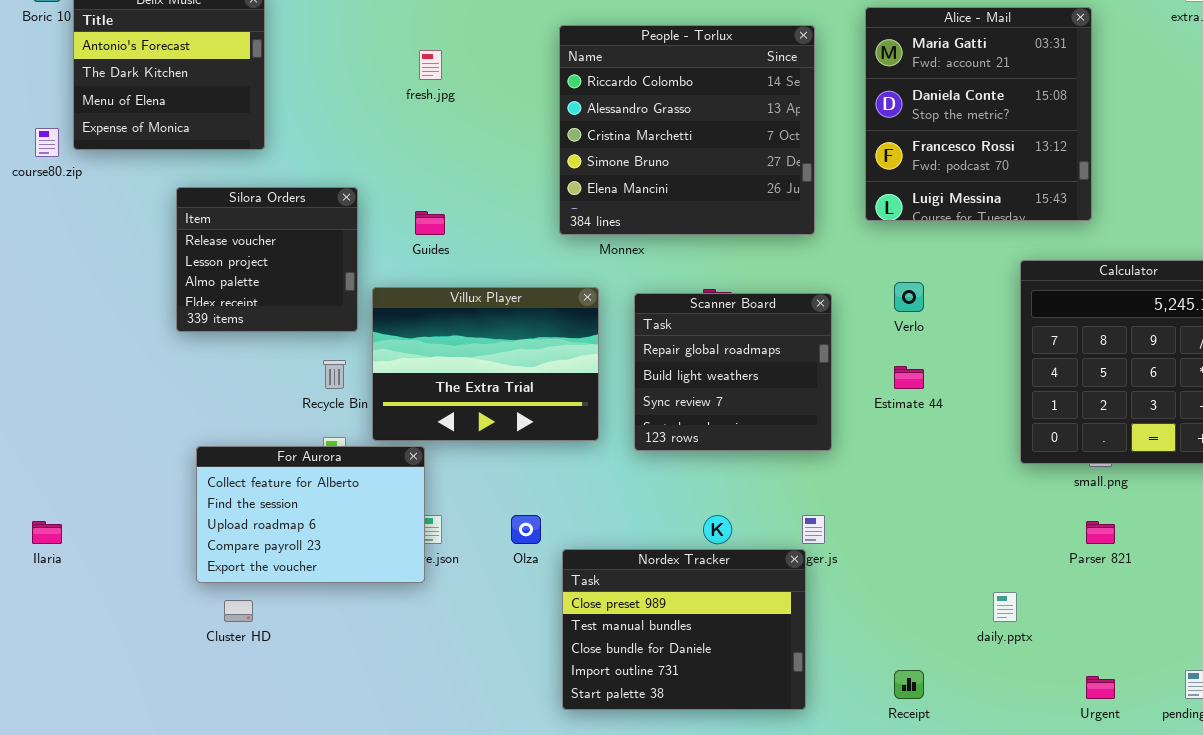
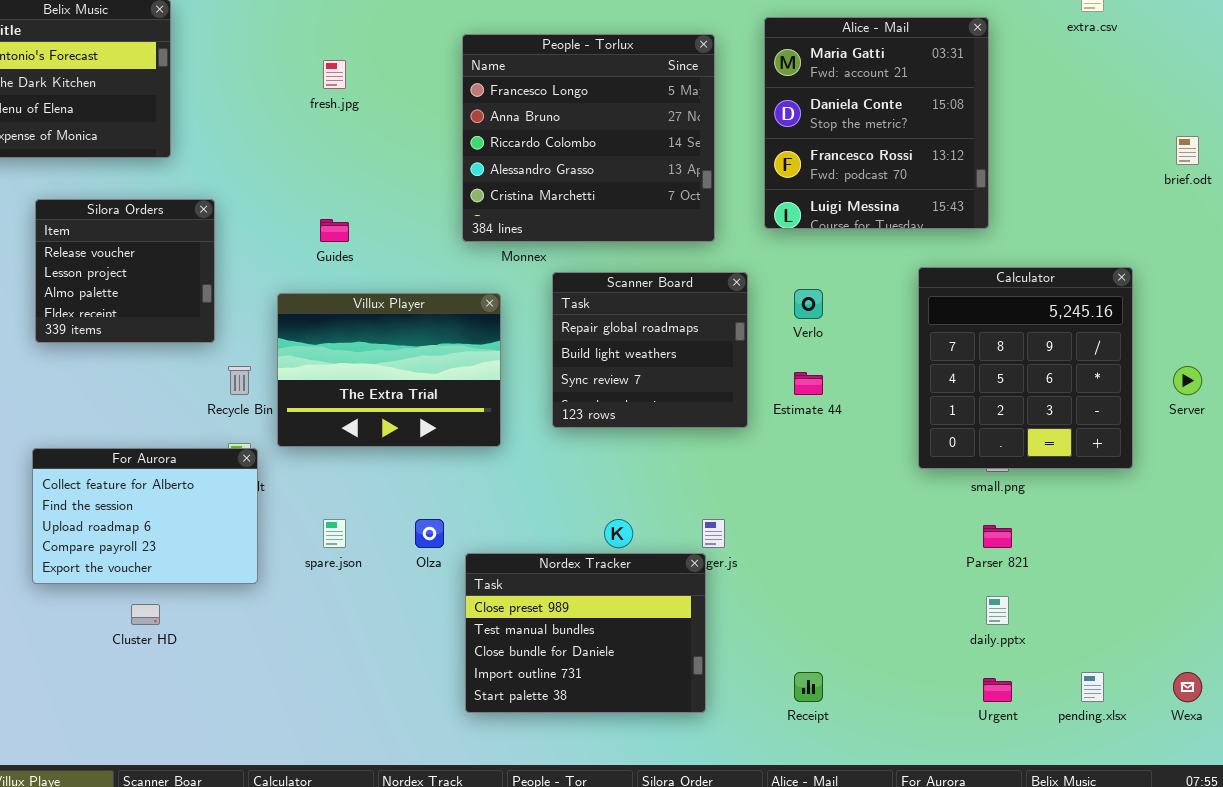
People - Torlux: [559,25,815,235] -> [462,34,715,242], scrolled up 2 rows
Silora Orders: [176,187,358,332] -> [35,199,215,343], moved
Scanner Board: [634,293,832,451] -> [552,272,748,428], moved
For Aurora: [196,446,425,583] -> [32,448,258,584], moved
daily.pptx: [993,592,1017,622] -> [986,596,1009,625], moved

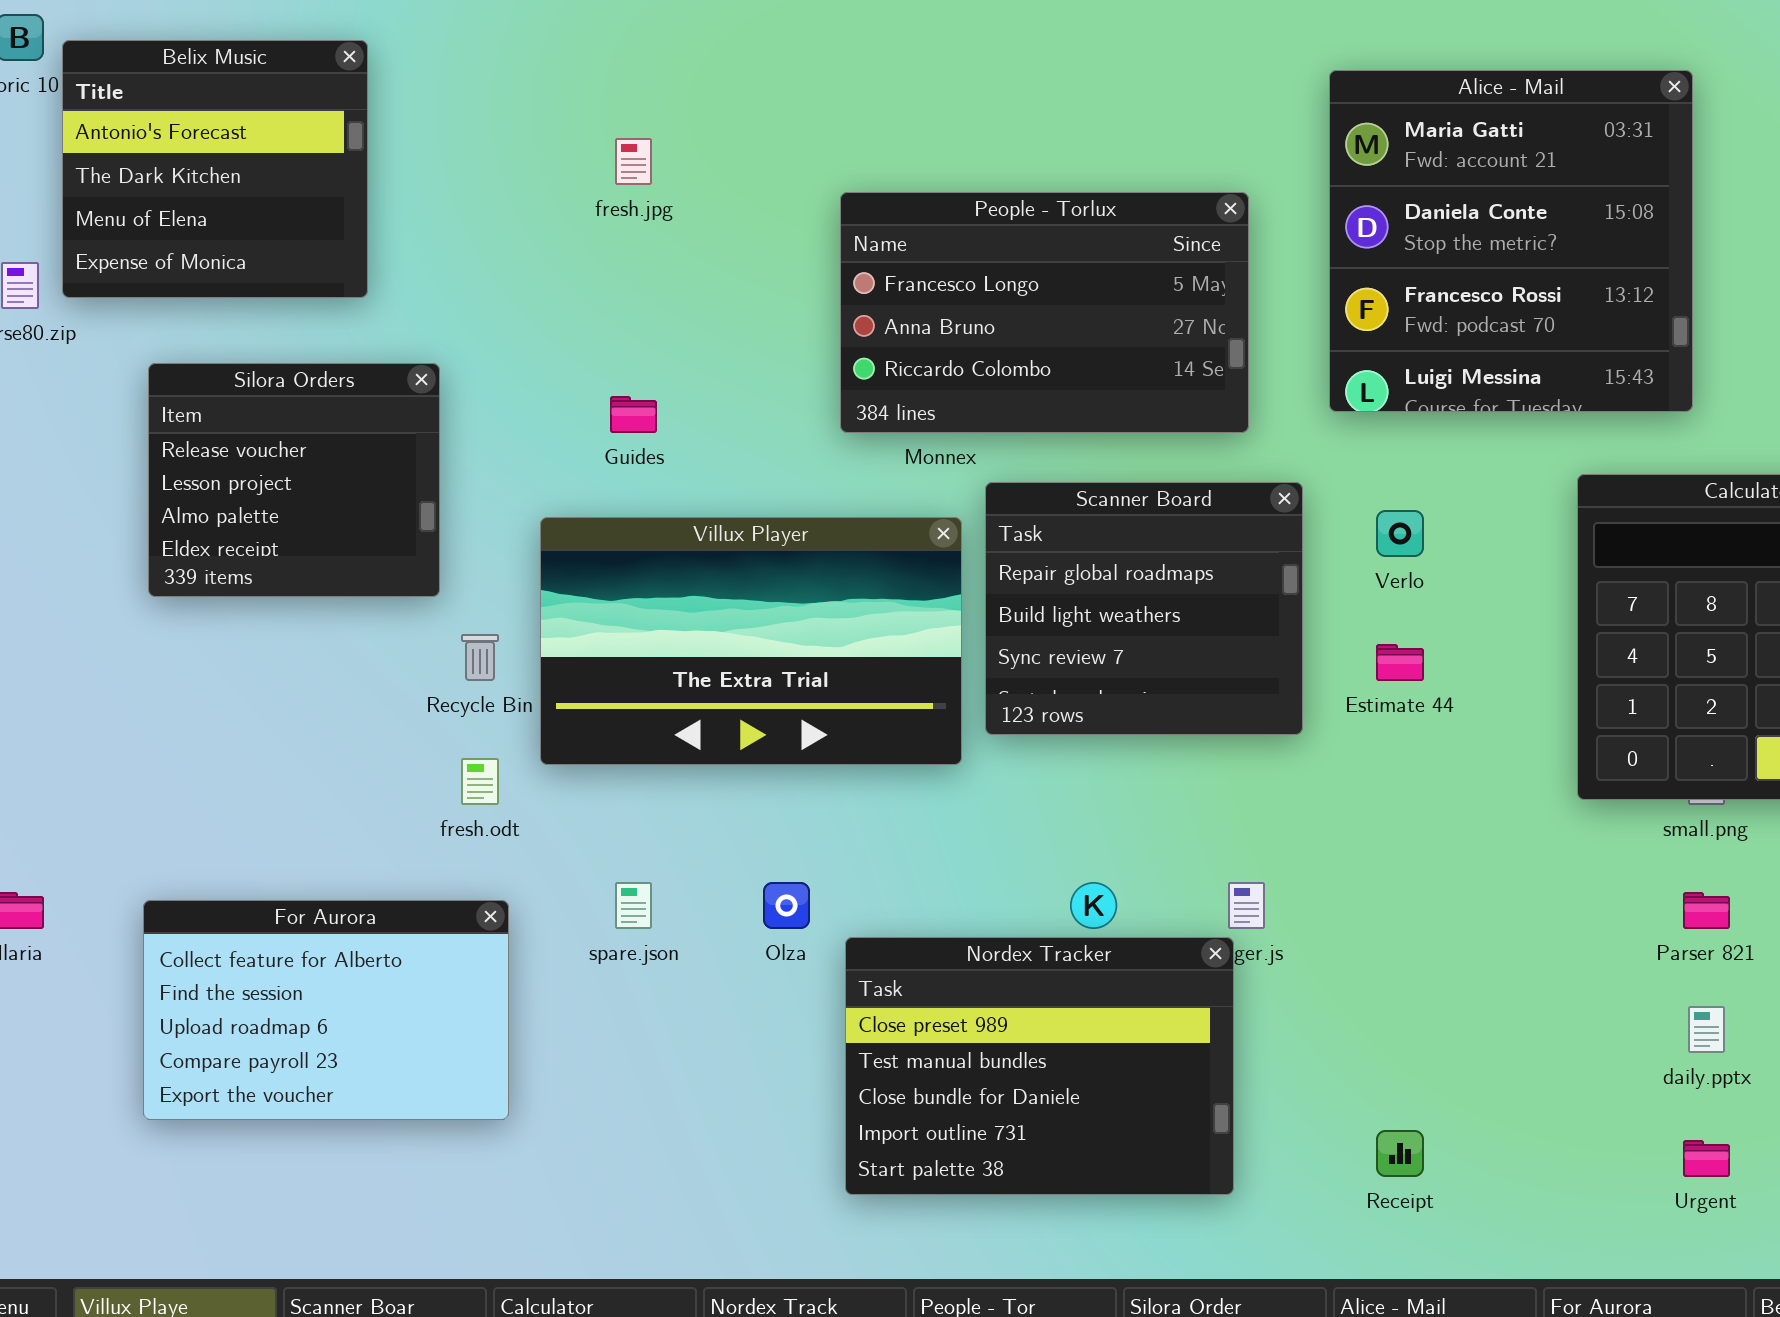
People - Torlux: [462,34,715,242] -> [840,192,1249,433], resized
Villux Player: [277,293,501,447] -> [540,517,962,765], resized
For Aurora: [32,448,258,584] -> [143,900,509,1120], moved

